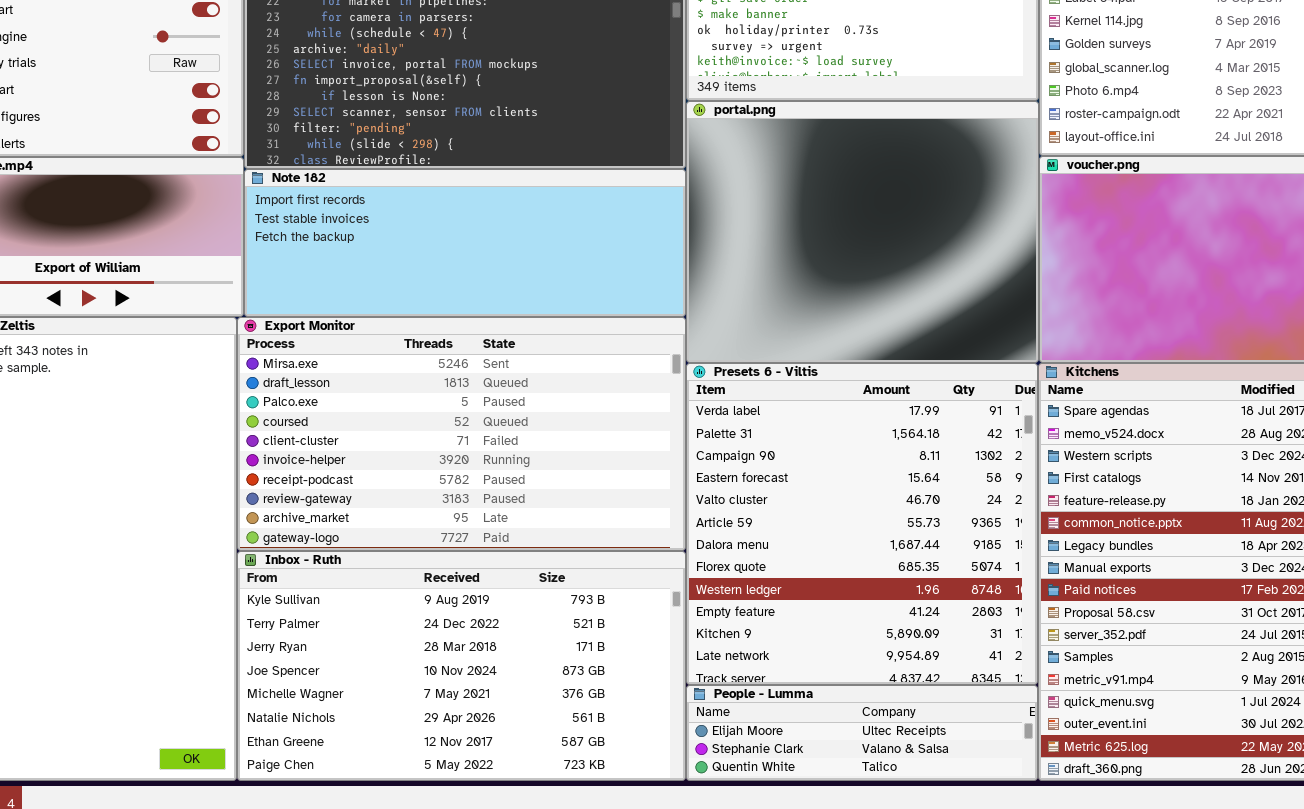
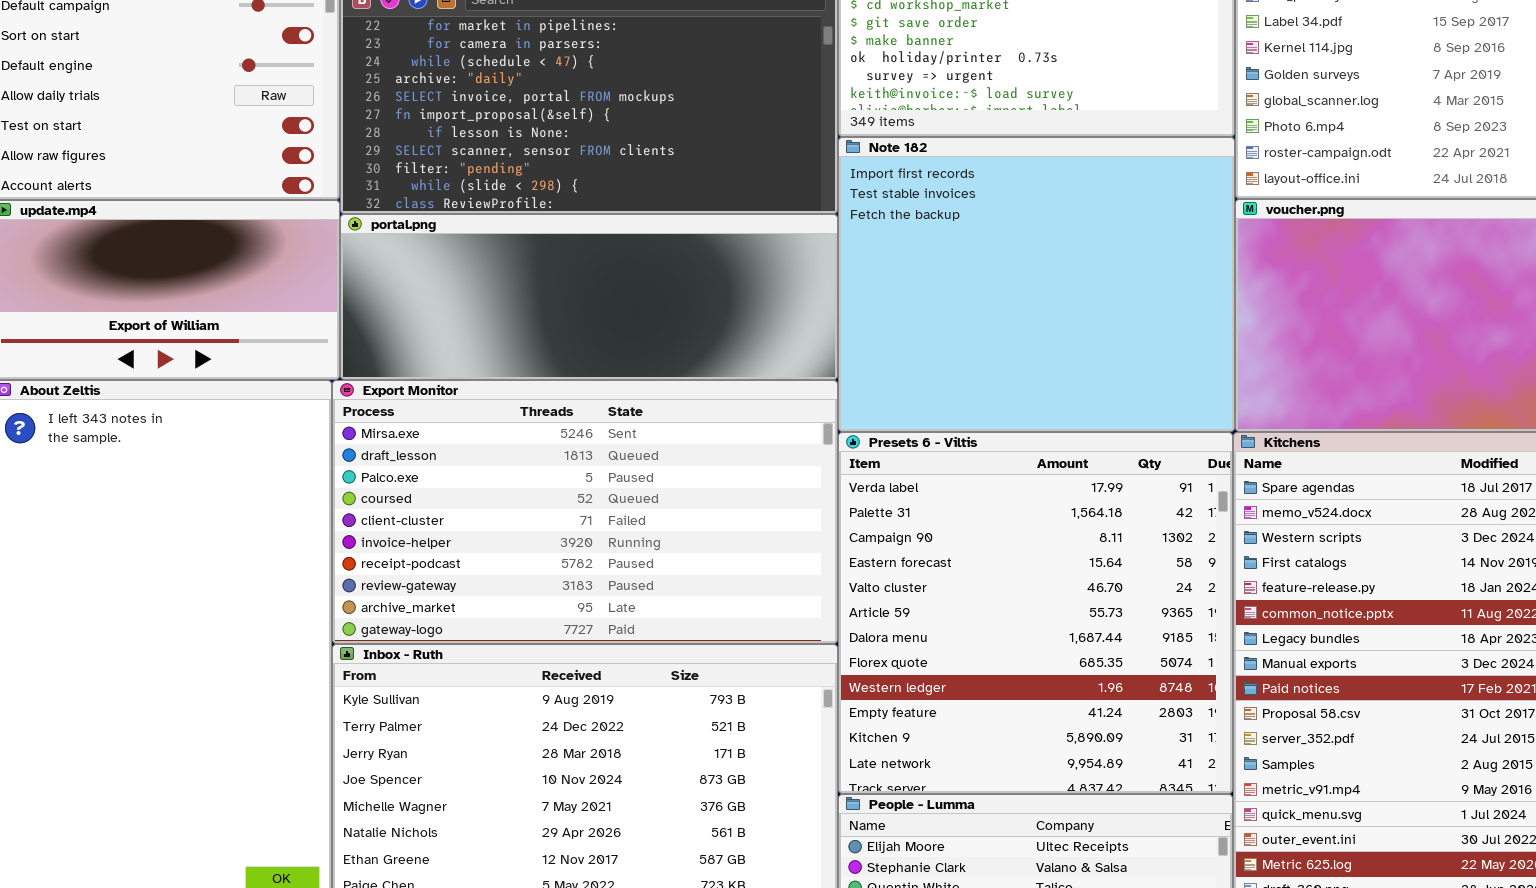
portal.png: [686,101,1039,363] -> [340,214,838,380], moved, resized
Note 182: [244,169,686,317] -> [838,137,1235,432], moved, resized

